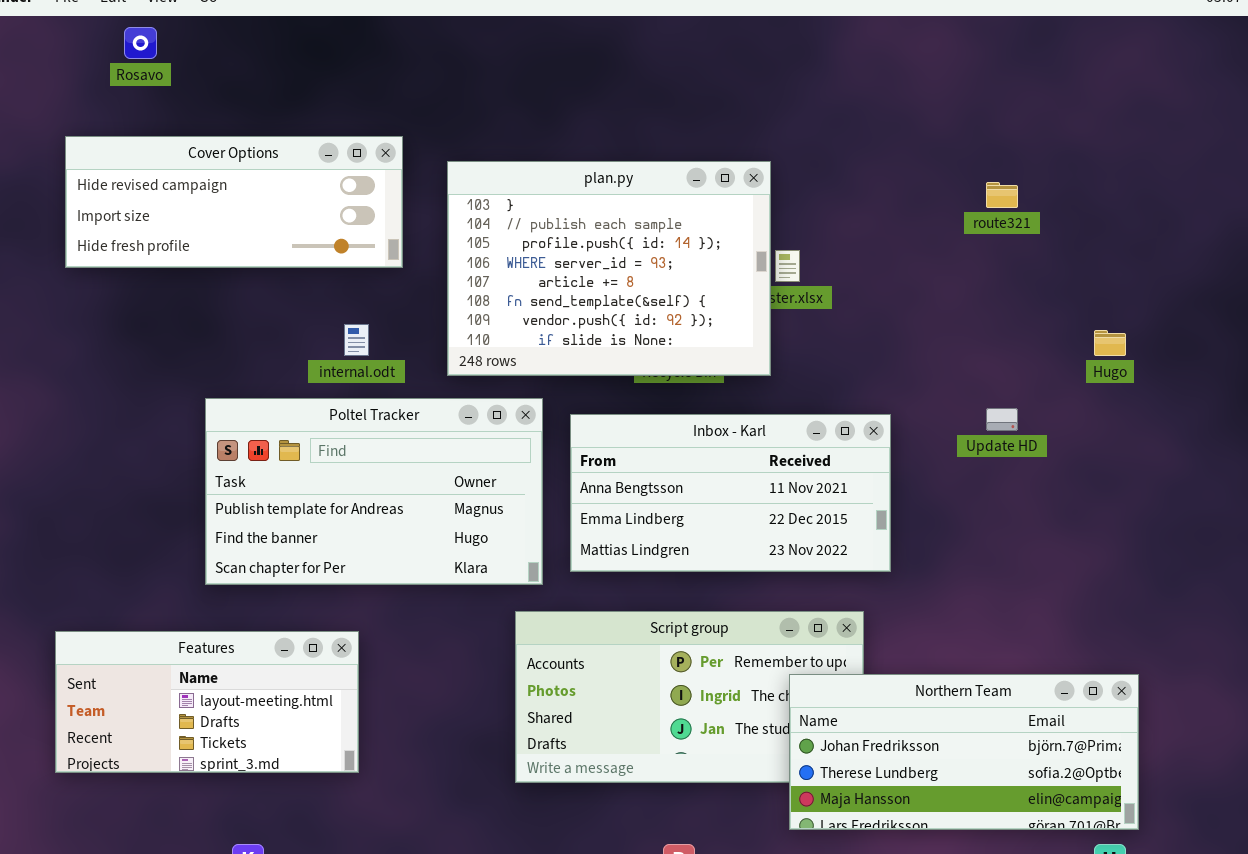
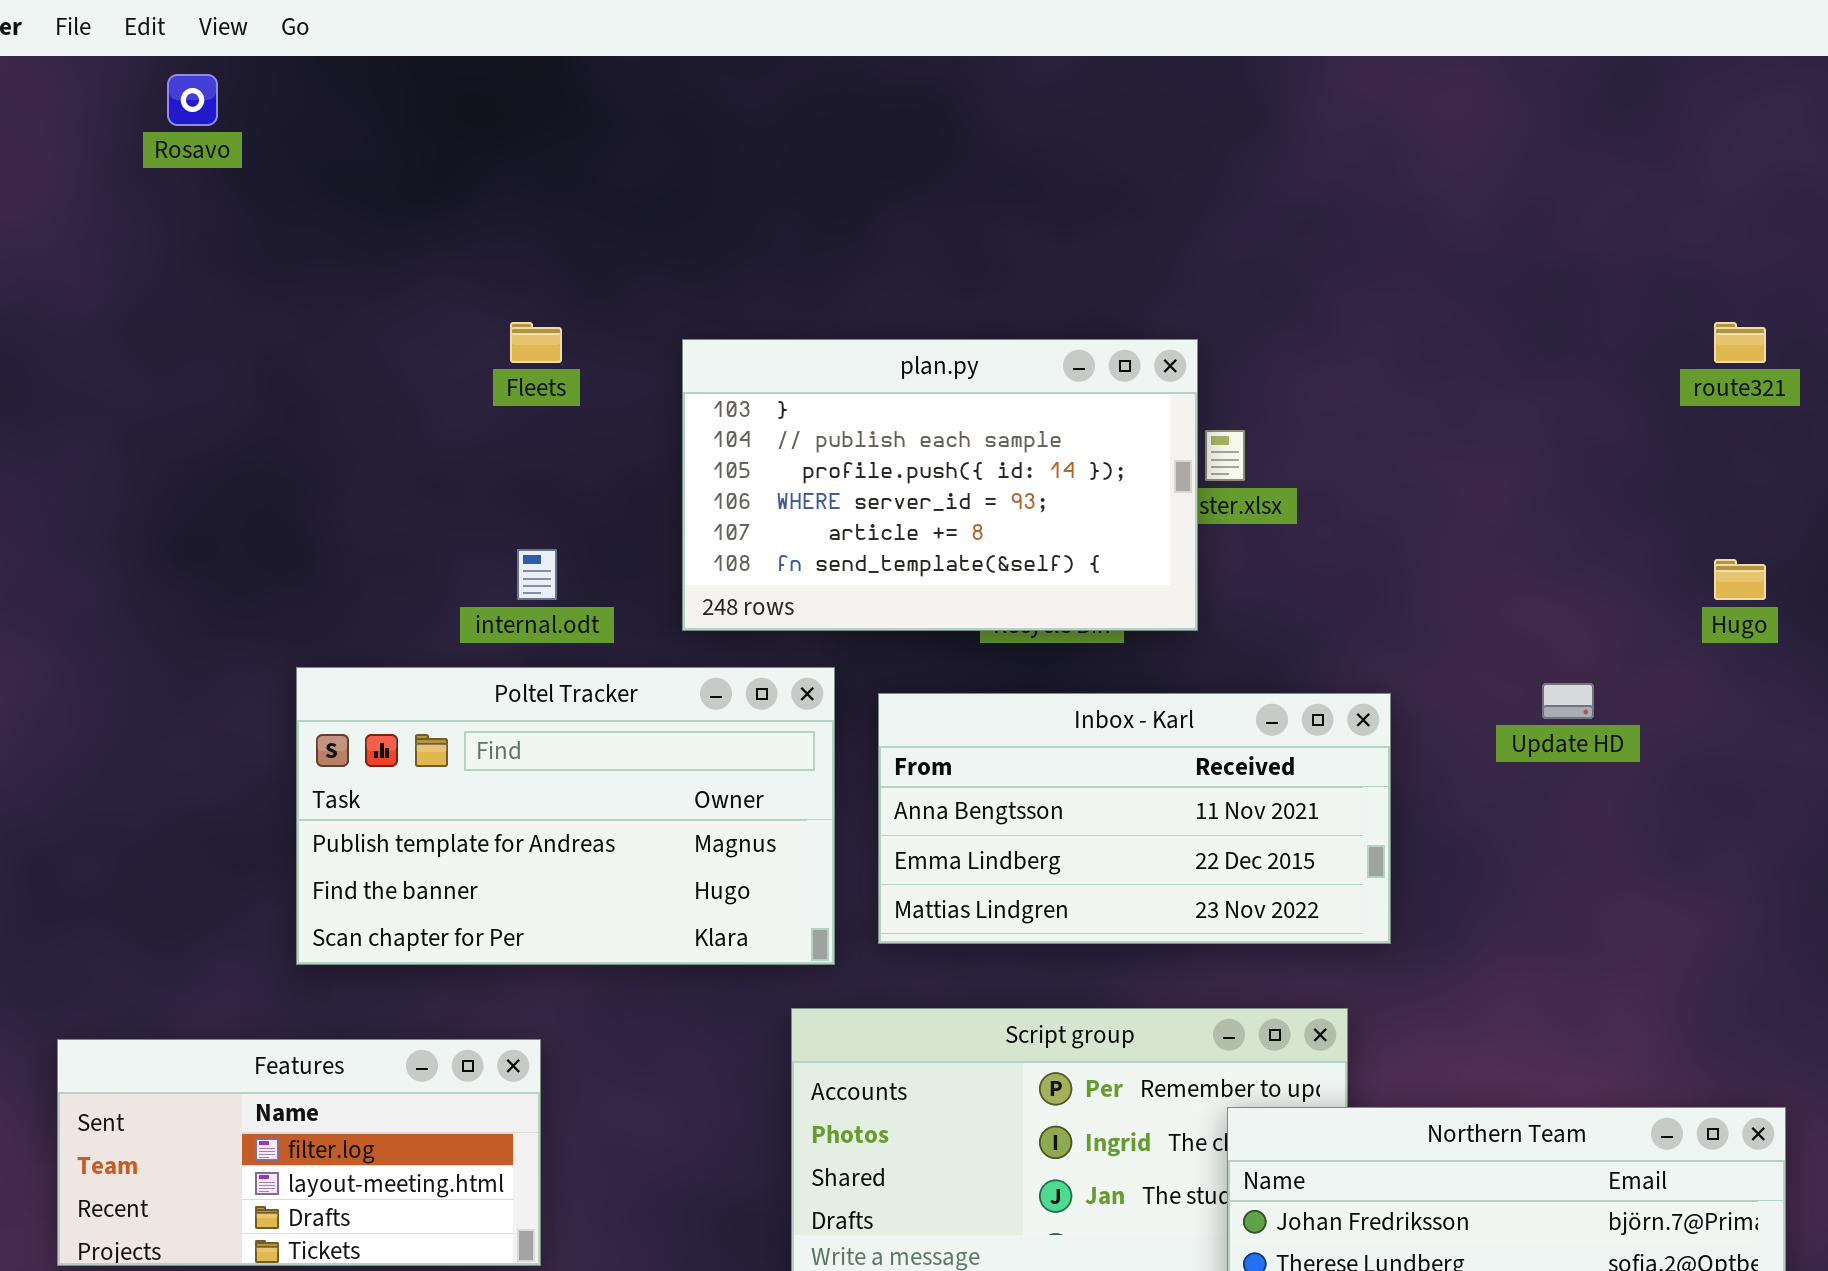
Cover Options: [65,136,403,268] -> none, closed
plan.py: [447,161,771,376] -> [682,339,1198,631], resized
route321: [986,182,1018,208] -> [1714,322,1766,363], moved
Features: [55,631,359,773] -> [57,1039,541,1266], scrolled up 1 row

